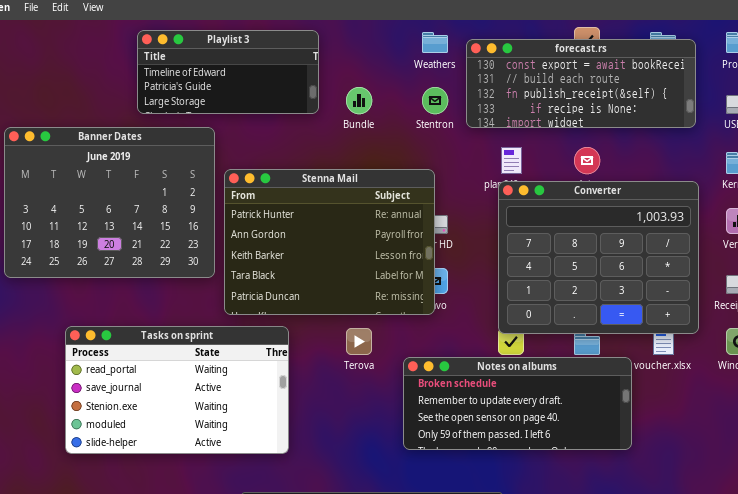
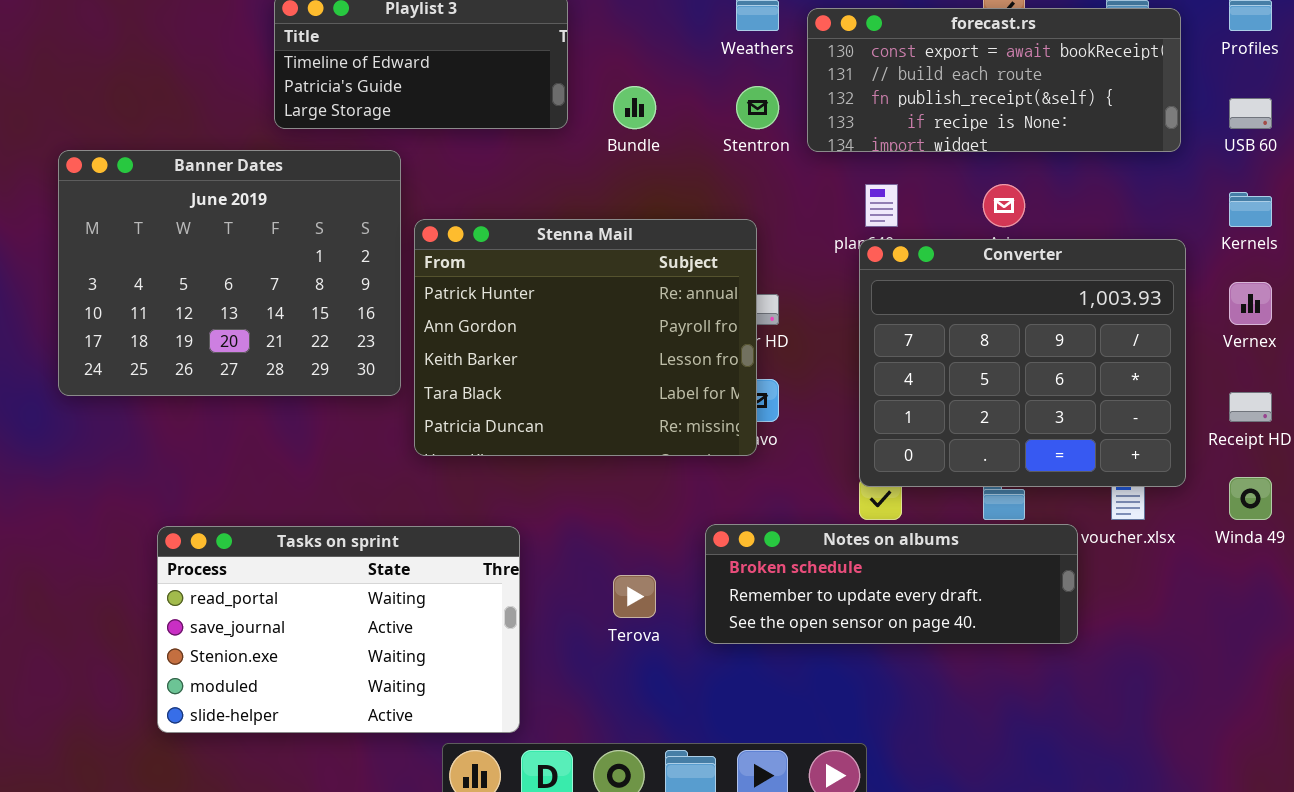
Tasks on sprint: [65,326,289,454] -> [157,526,520,733], moved
Terova: [346,328,372,355] -> [613,575,656,618], moved
Notes on albums: [403,357,632,450] -> [705,524,1078,644], resized

